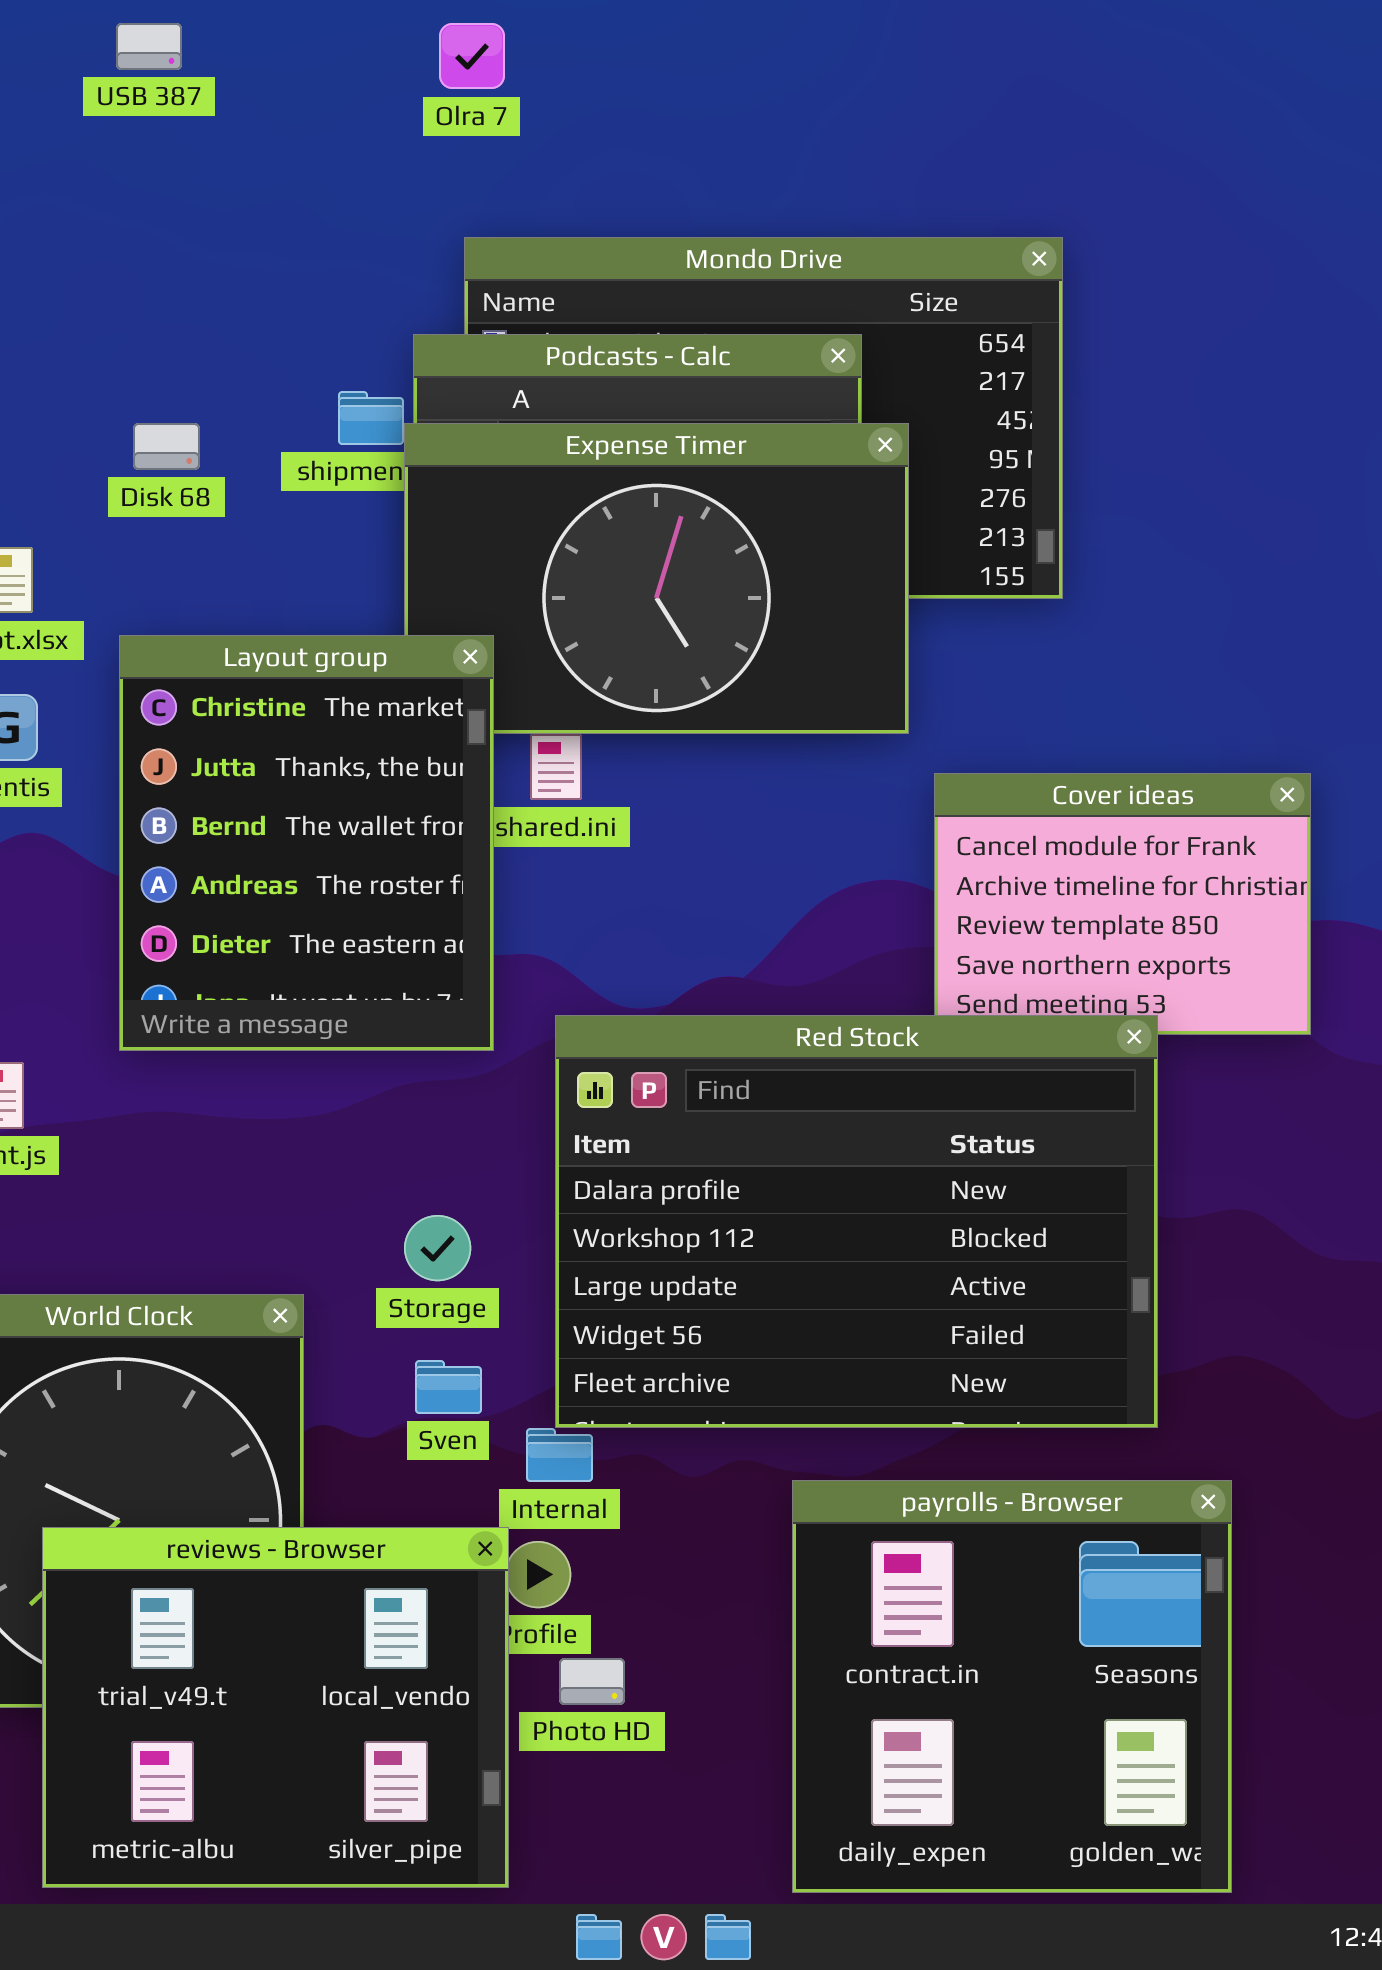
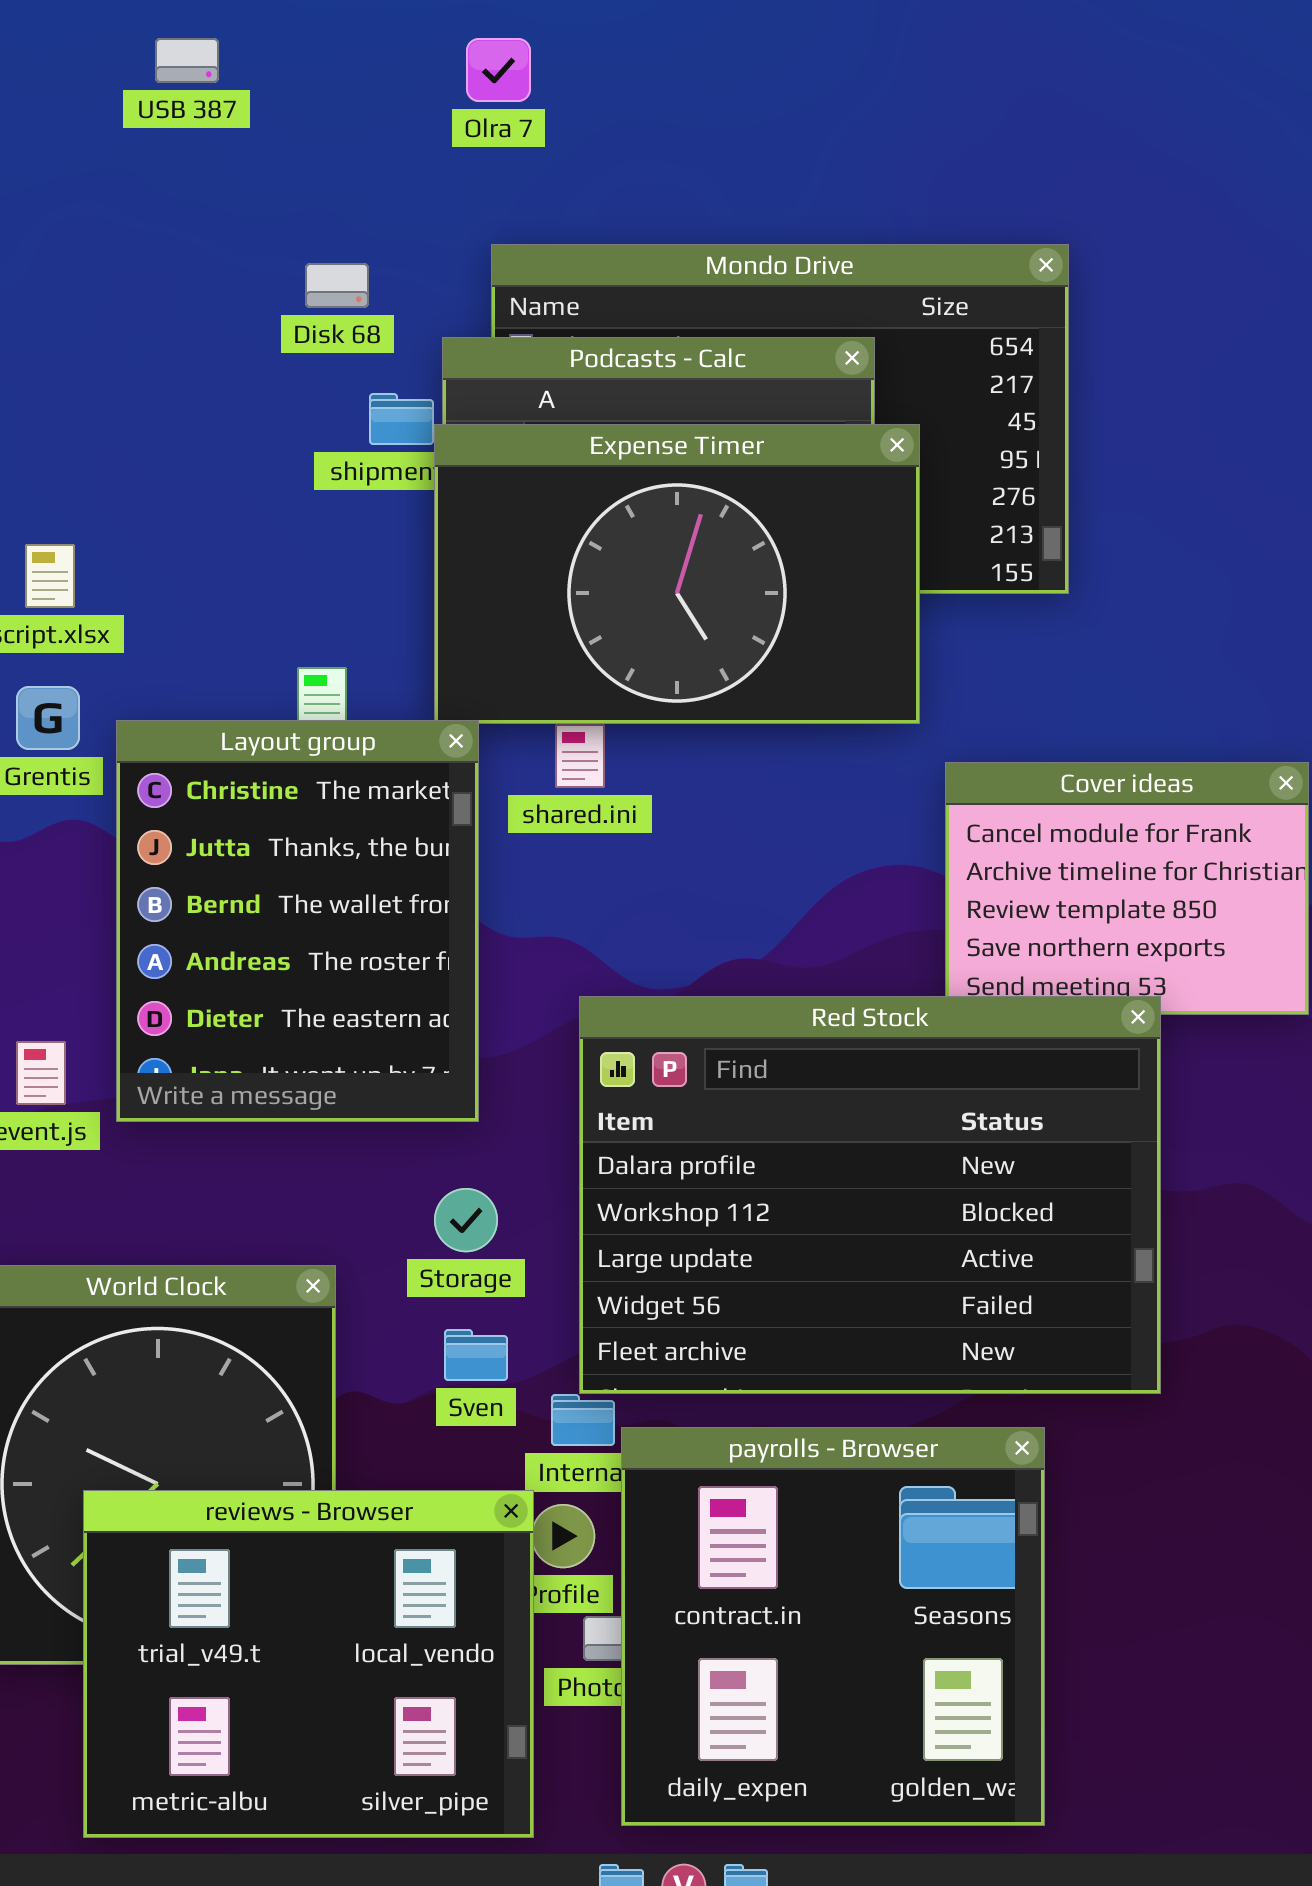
Disk 68: [133,423,200,470] -> [305,263,369,308], moved
Layout group: [119,635,494,1051] -> [116,720,479,1122], moved
payrolls - Browser: [792,1480,1232,1893] -> [621,1427,1045,1826], moved

